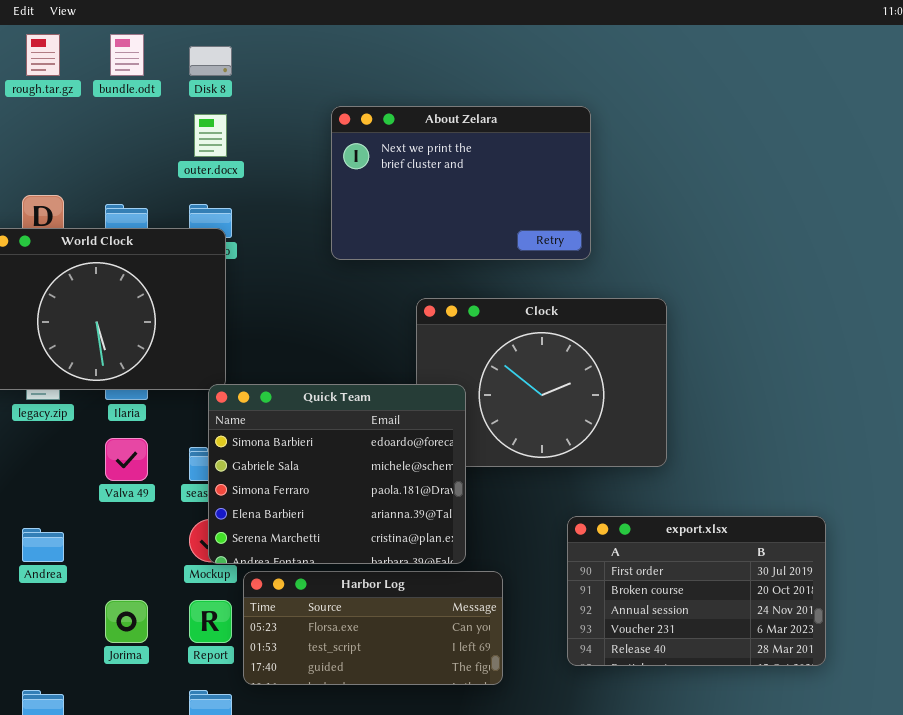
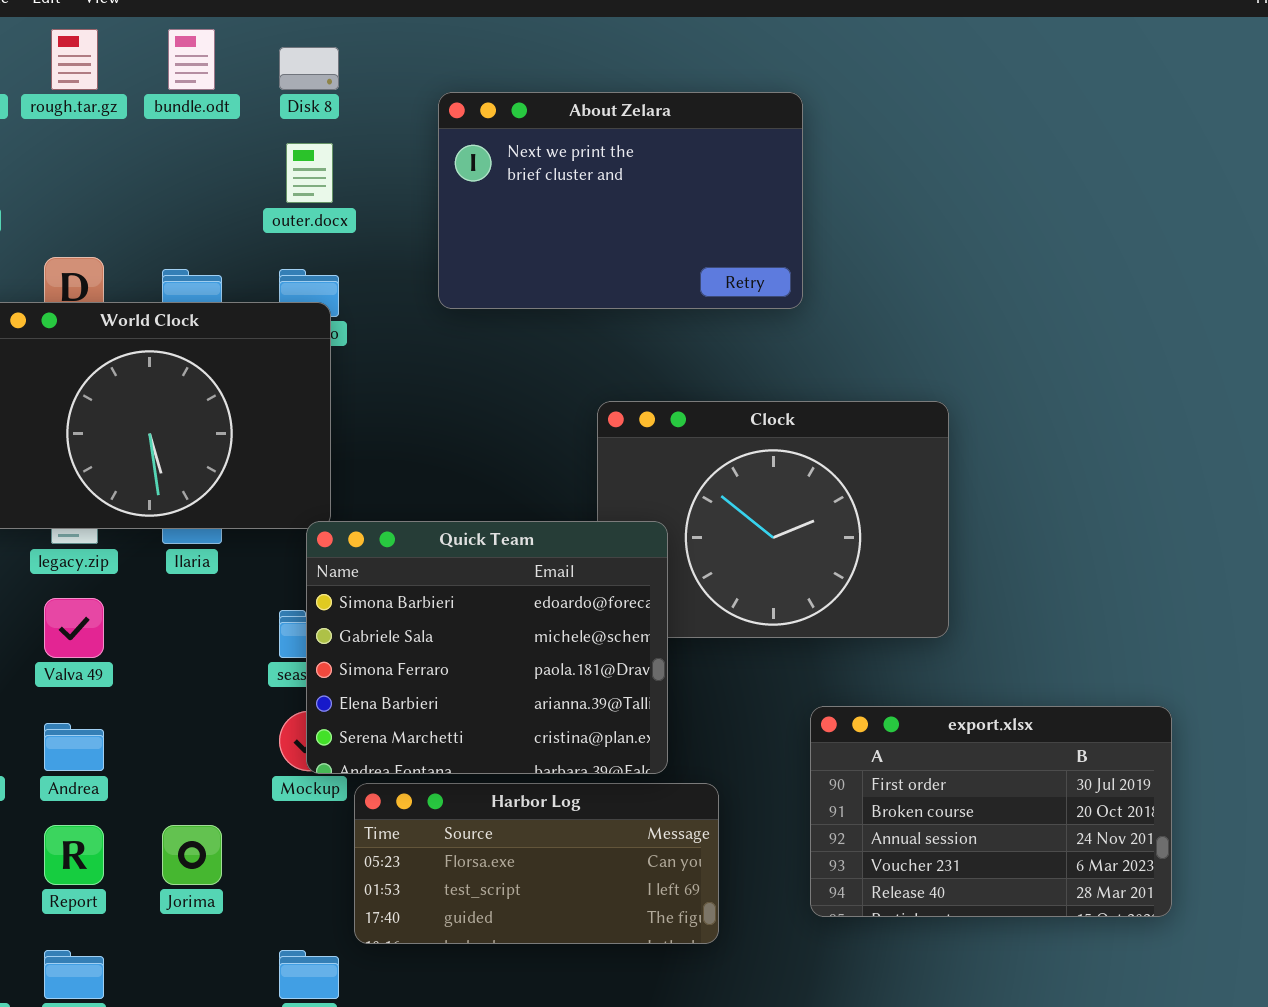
About Zelara: [331,106,591,260] -> [438,92,803,309], moved
Valva 49: [105,438,148,481] -> [44,598,104,658], moved
Report: [189,600,232,643] -> [44,825,104,885], moved

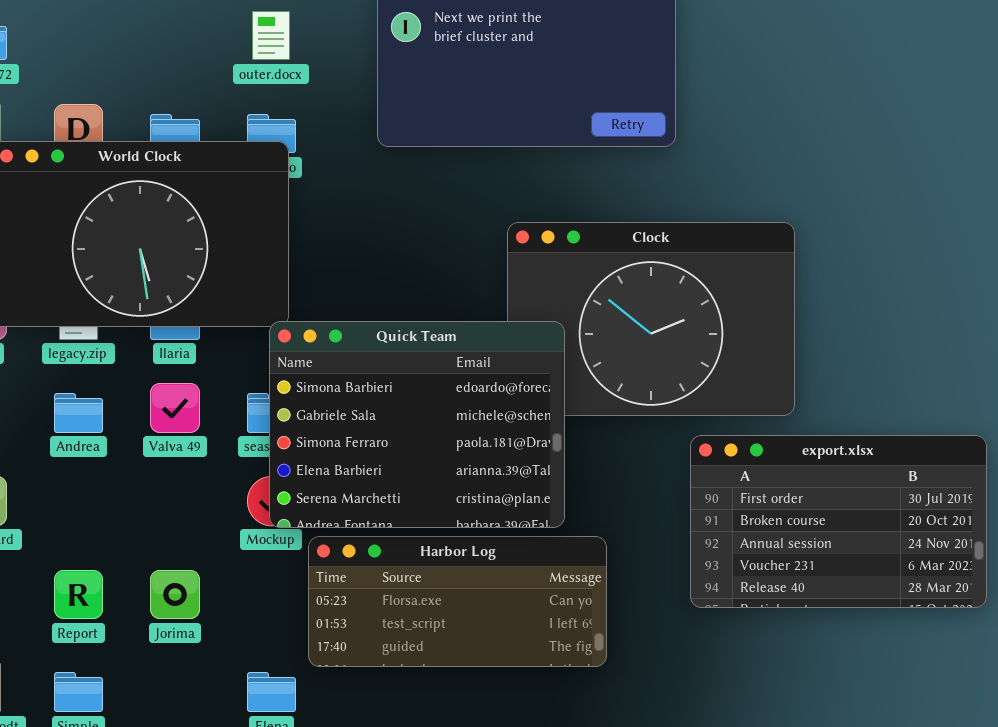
Valva 49: [44,598,104,658] -> [150,383,200,433], moved
export.xlsx: [810,706,1172,917] -> [690,435,987,608], moved
Andrea: [44,723,104,771] -> [54,393,103,433], moved

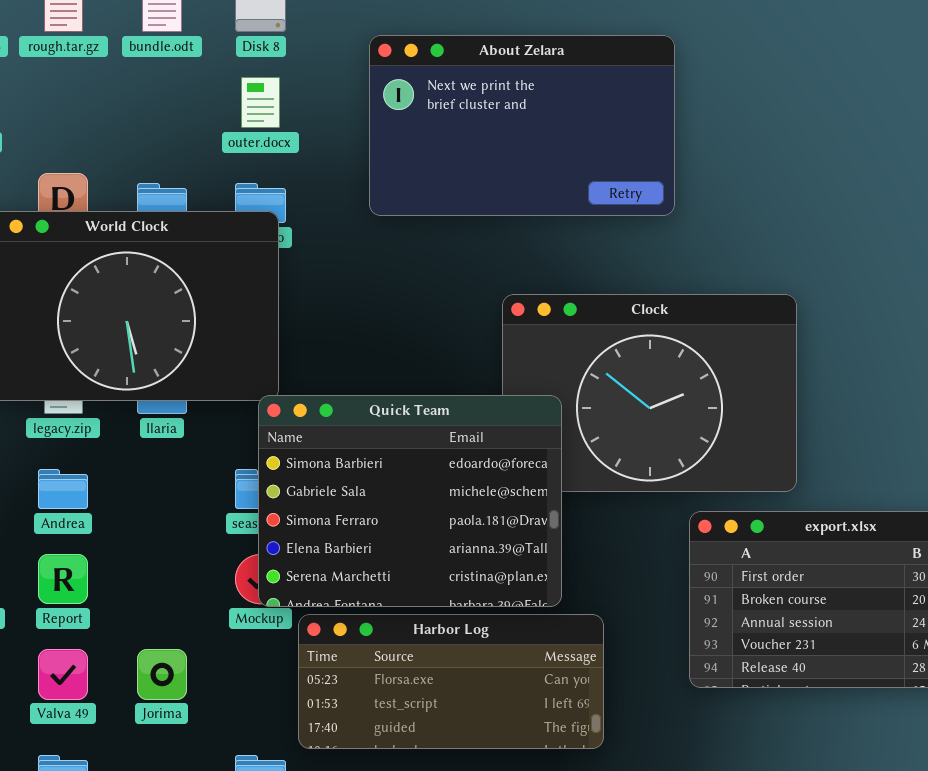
Valva 49: [150,383,200,433] -> [38,649,88,700], moved
Report: [54,570,103,619] -> [38,554,88,604], moved

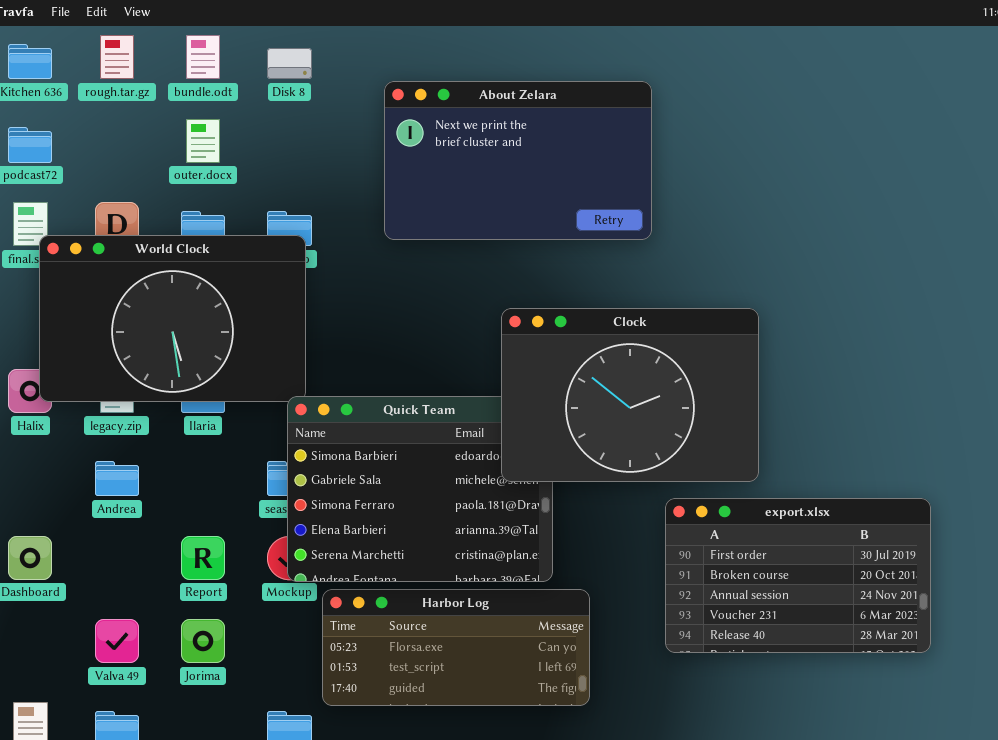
outer.docx: [241,77,280,128] -> [186,119,220,163], moved
Clock: [502,294,797,492] -> [501,308,759,482], raised
Report: [38,554,88,604] -> [181,536,225,580], moved

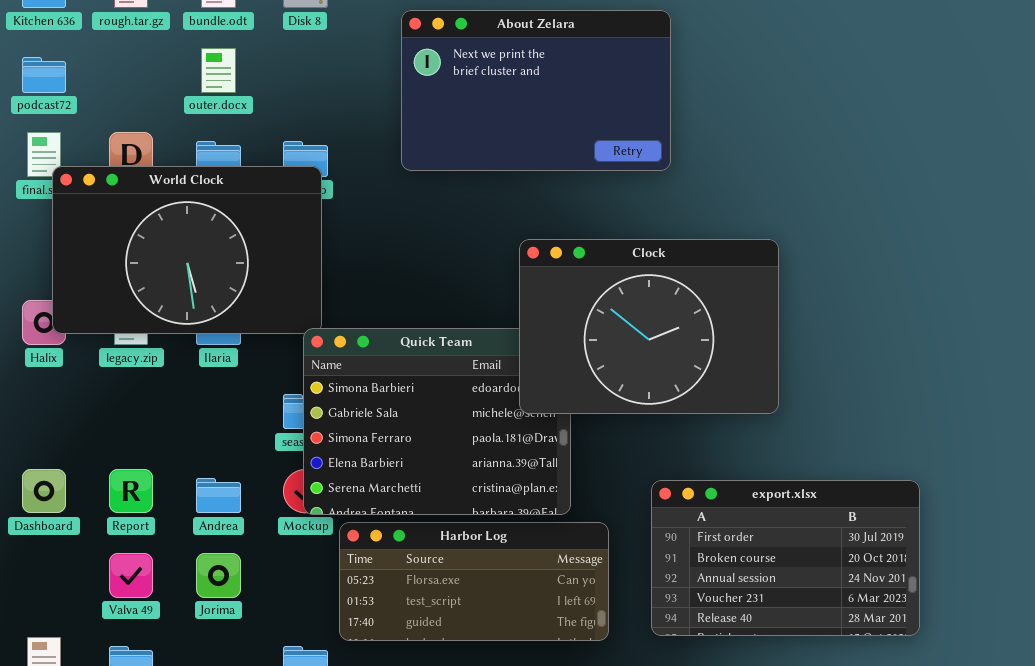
Andrea: [95,461,139,496] -> [196,478,241,513], moved
export.xlsx: [665,498,931,653] -> [651,480,920,636], moved
Report: [181,536,225,580] -> [109,469,153,513], moved

